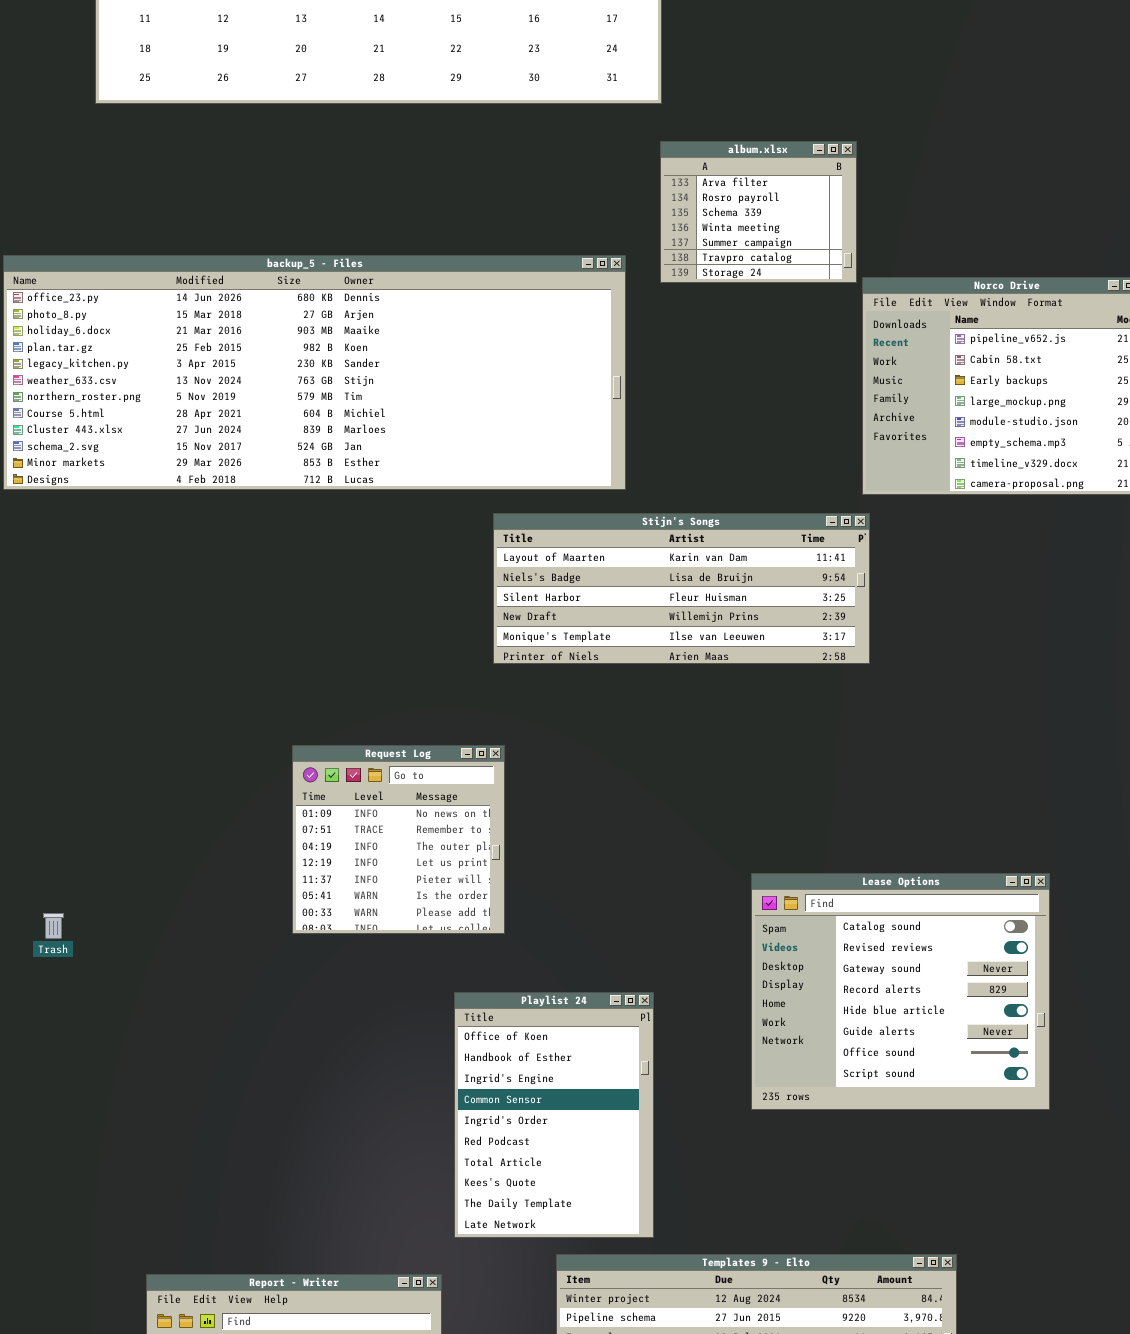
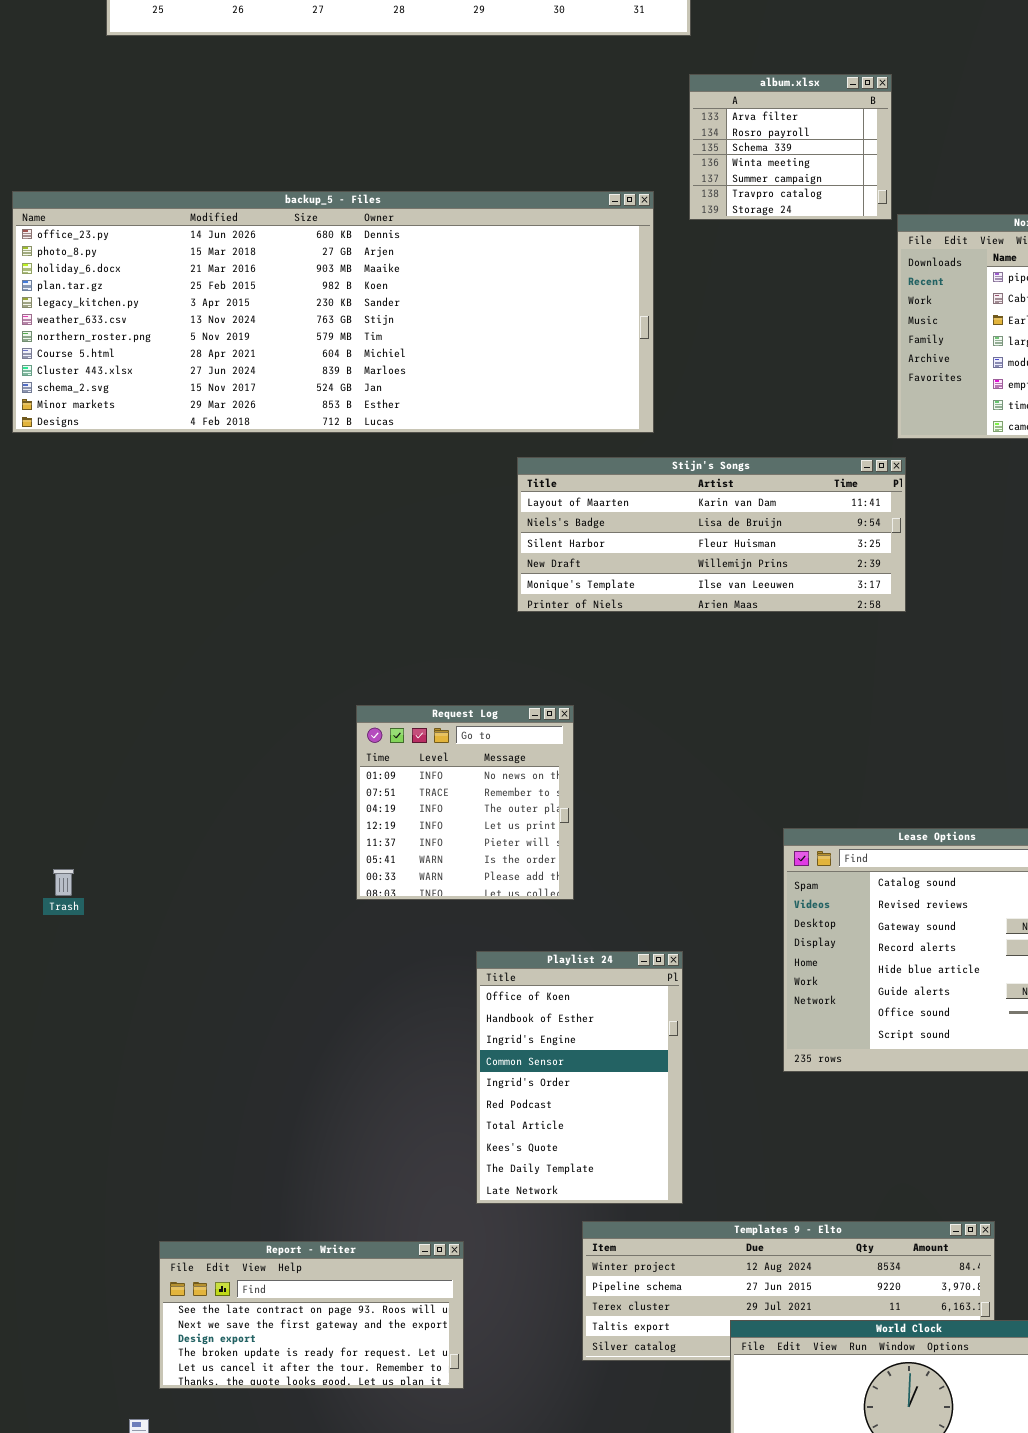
Request Log: [292,745,505,934] -> [356,705,574,900], moved

